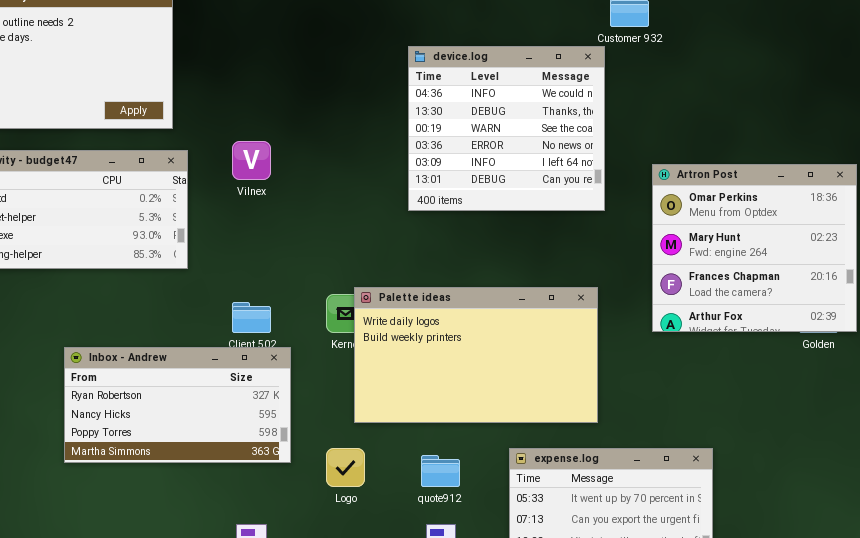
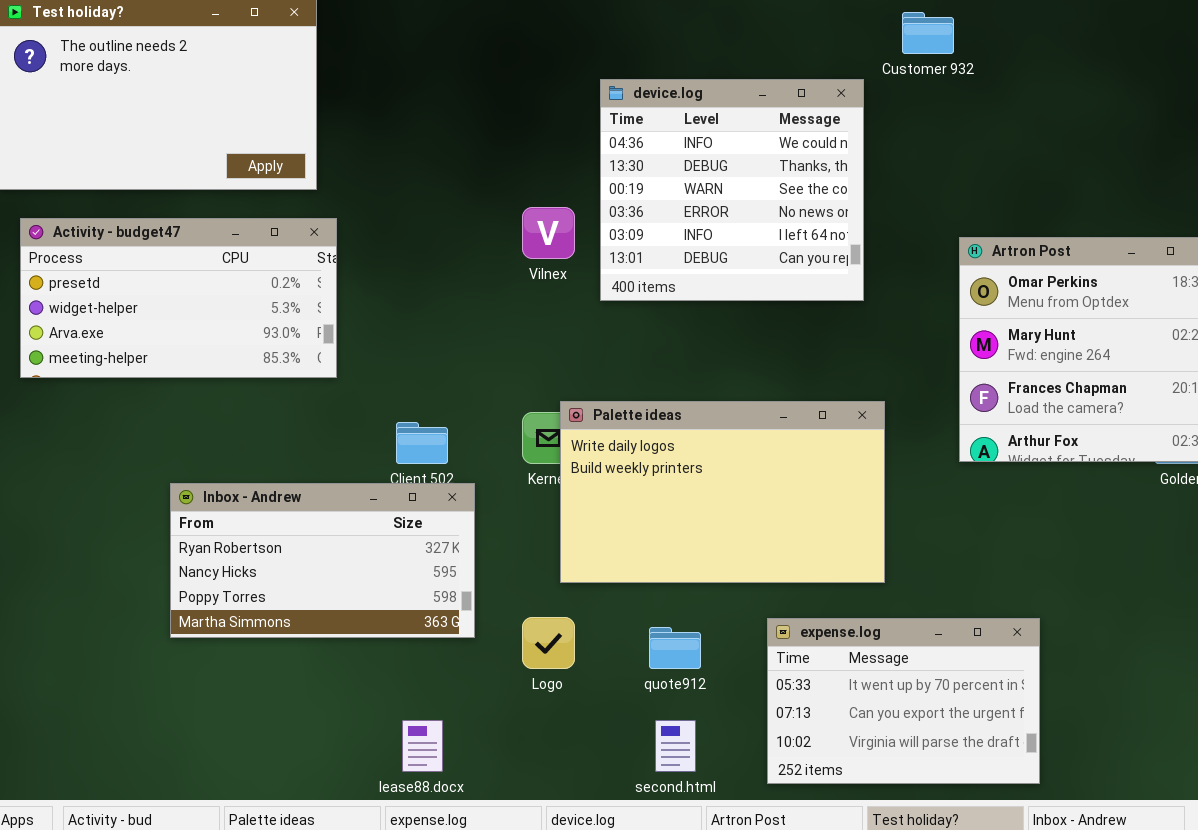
device.log: [408,46,605,211] -> [600,79,864,301], moved
Vilnex: [232,141,271,180] -> [522,207,575,259], moved

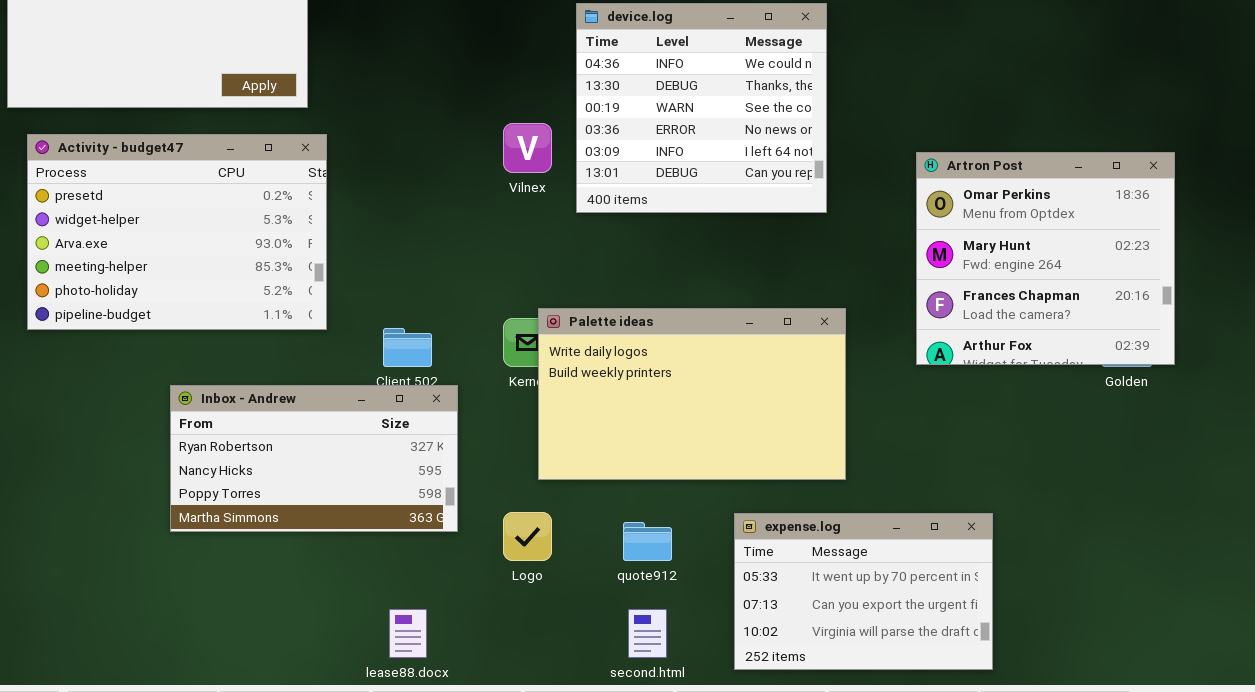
Activity - budget47: [20,218,337,378] -> [27,134,327,330], resized

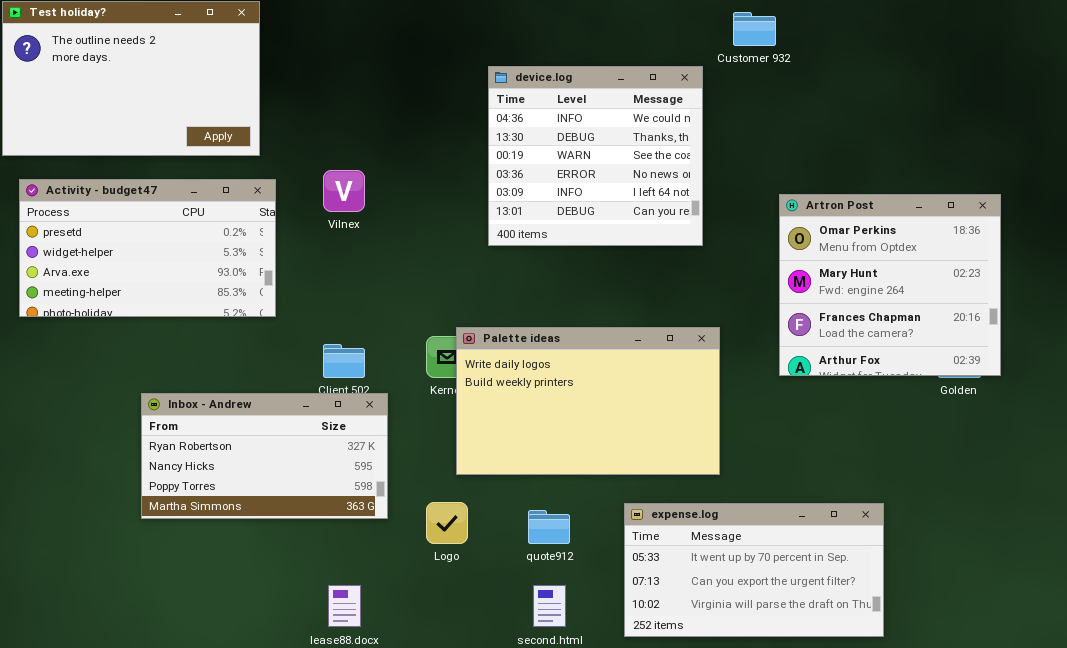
Vilnex: [503,123,552,173] -> [323,170,365,212], moved
Activity - budget47: [27,134,327,330] -> [19,179,276,317], resized
expense.log: [734,513,993,670] -> [624,503,884,637], resized

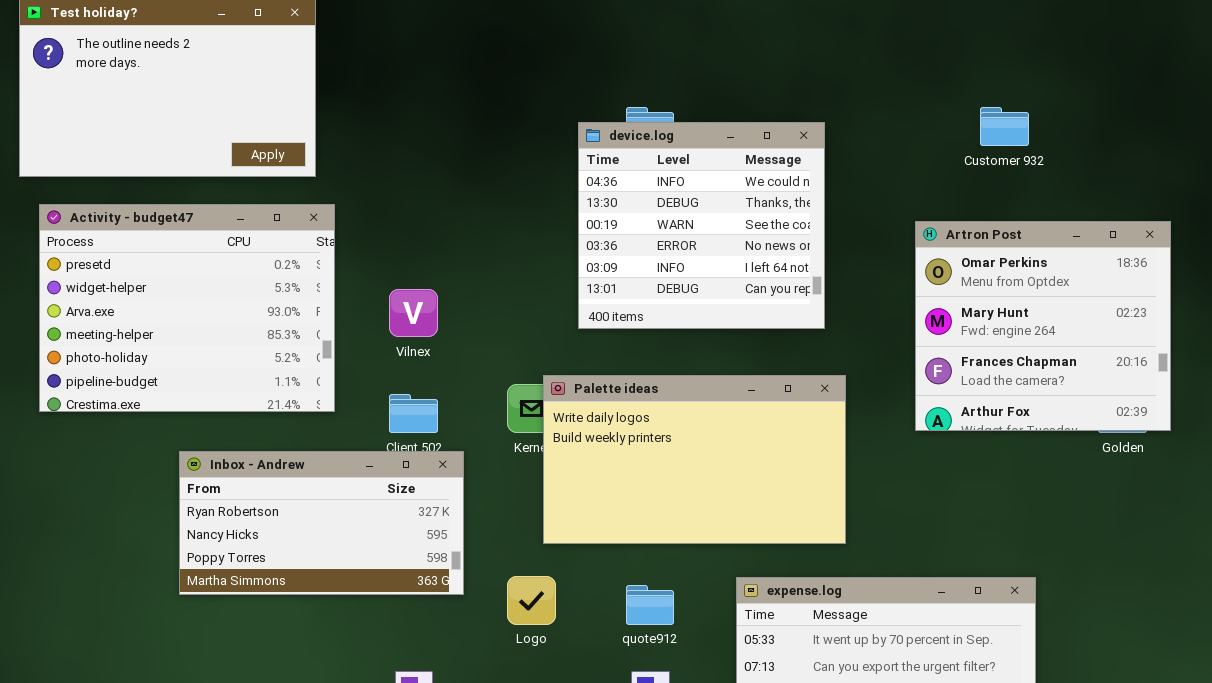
Customer 932: [733,12,776,46] -> [980,107,1029,146], moved
device.log: [488,66,703,246] -> [578,122,825,329], moved
Vilnex: [323,170,365,212] -> [389,289,438,337], moved
Activity - budget47: [19,179,276,317] -> [39,204,335,412], resized

